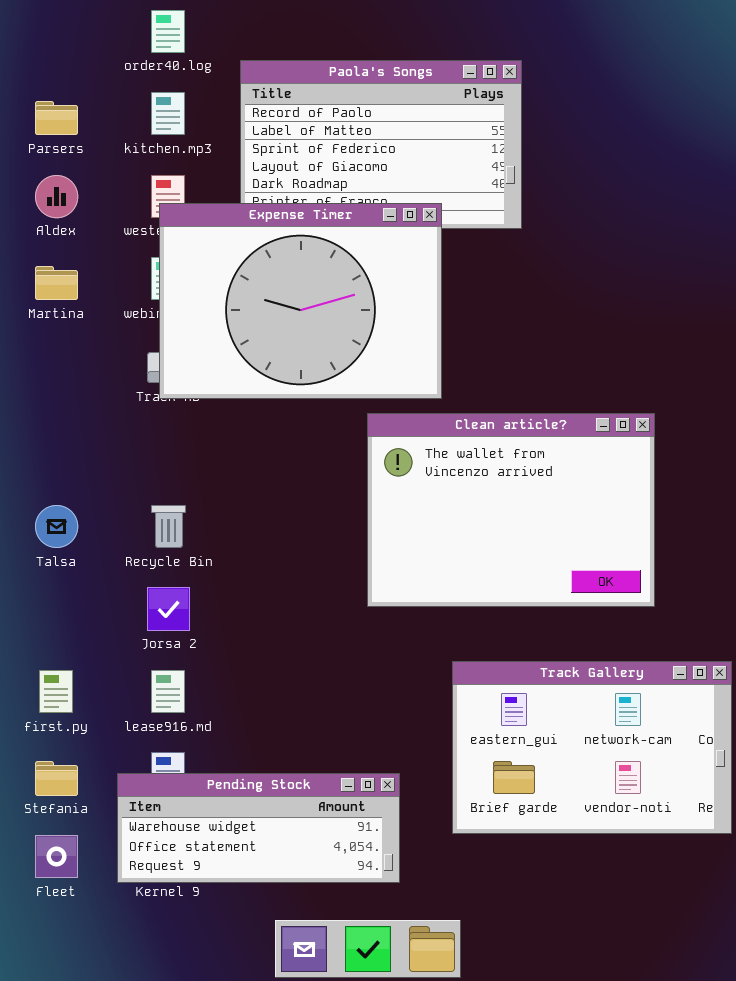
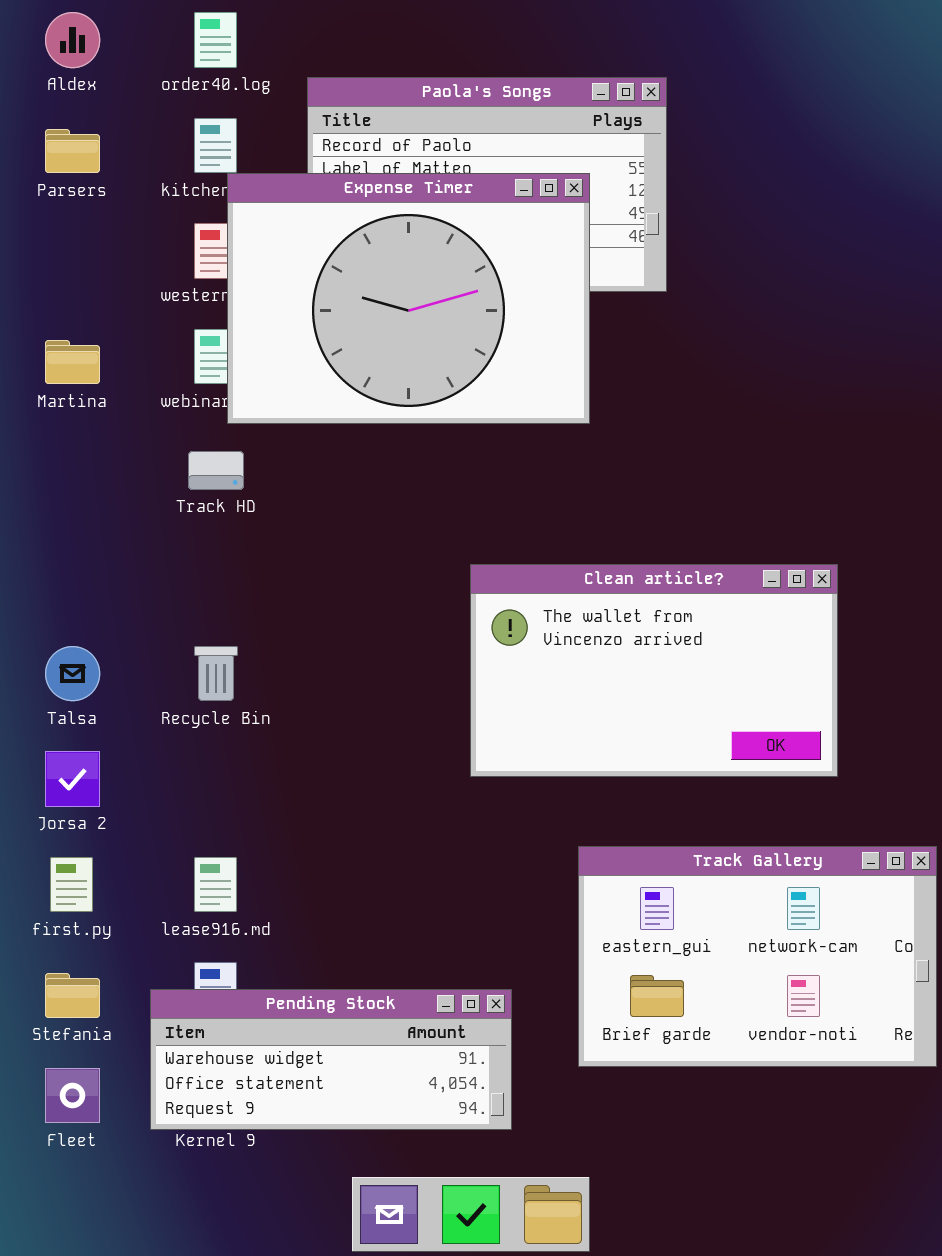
Aldex: [35,175,78,218] -> [45,12,100,68], moved
Expense Timer: [159,203,442,399] -> [227,173,590,424], moved
Clean article?: [367,413,655,607] -> [470,564,838,777], resized
Jorsa 2: [147,587,190,631] -> [45,751,100,807], moved

